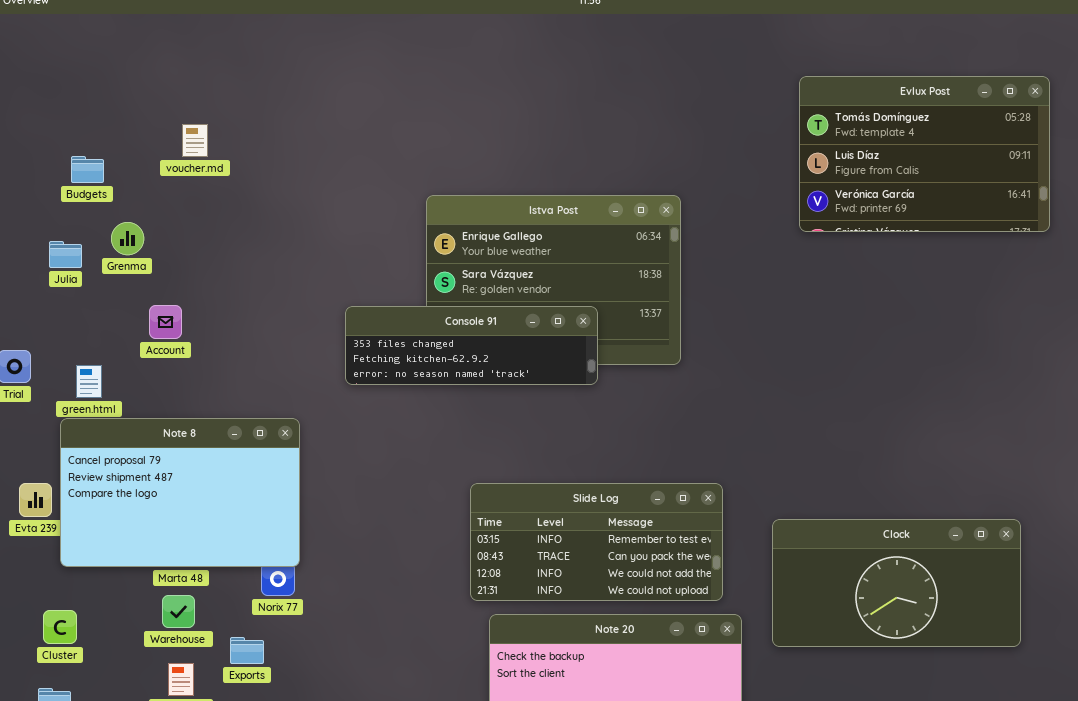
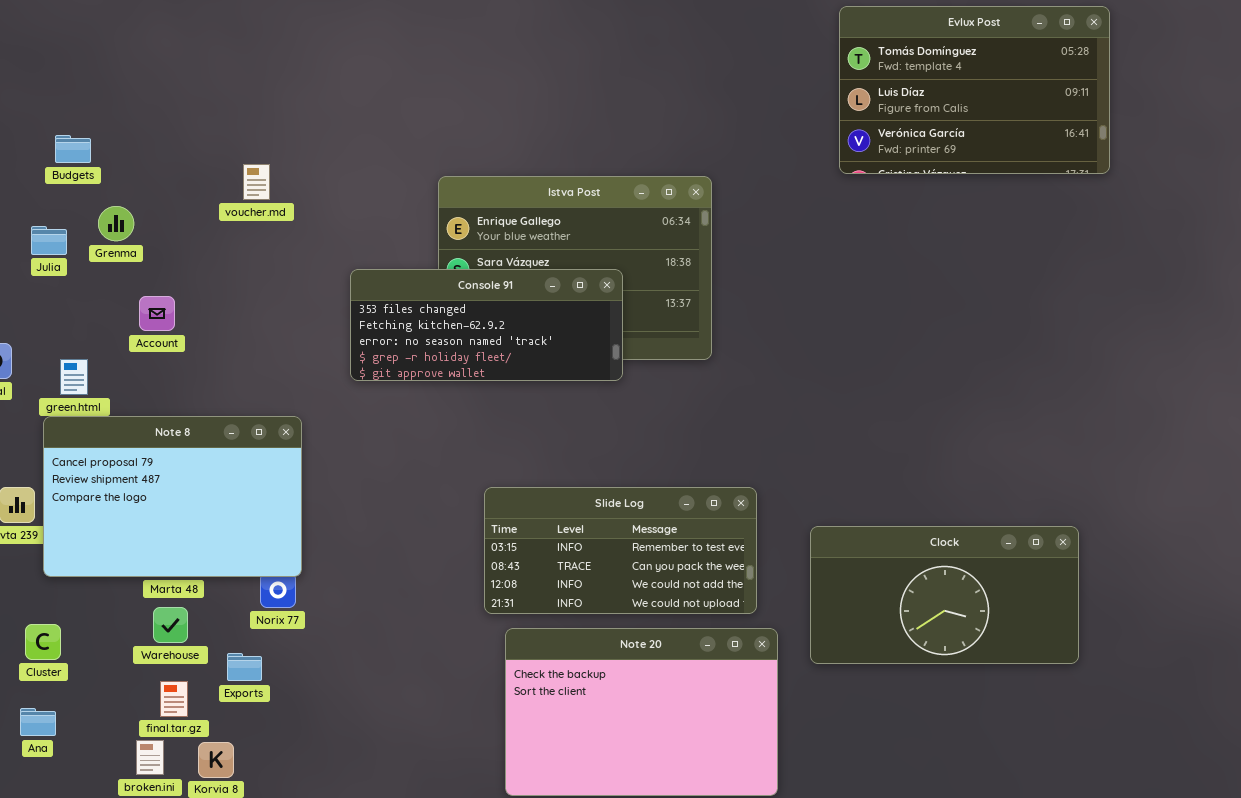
Evlux Post: [799,76,1050,232] -> [839,6,1110,174], moved
voucher.md: [182,124,208,157] -> [243,164,270,200], moved
Console 91: [345,306,598,385] -> [350,269,623,381], resized

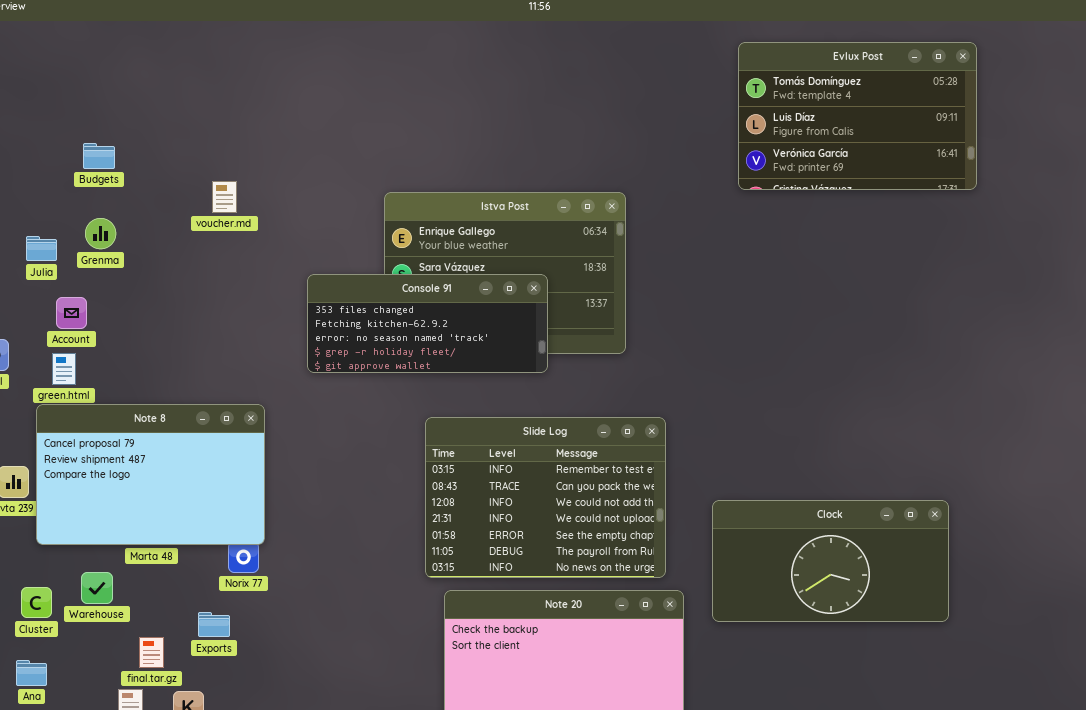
Budgets: [55,135,91,163] -> [83,143,115,169], moved
Account: [139,296,175,331] -> [56,297,87,329], moved
Slide Log: [484,487,757,614] -> [425,417,666,578], resized
Warehouse: [153,607,188,643] -> [81,572,113,604], moved

